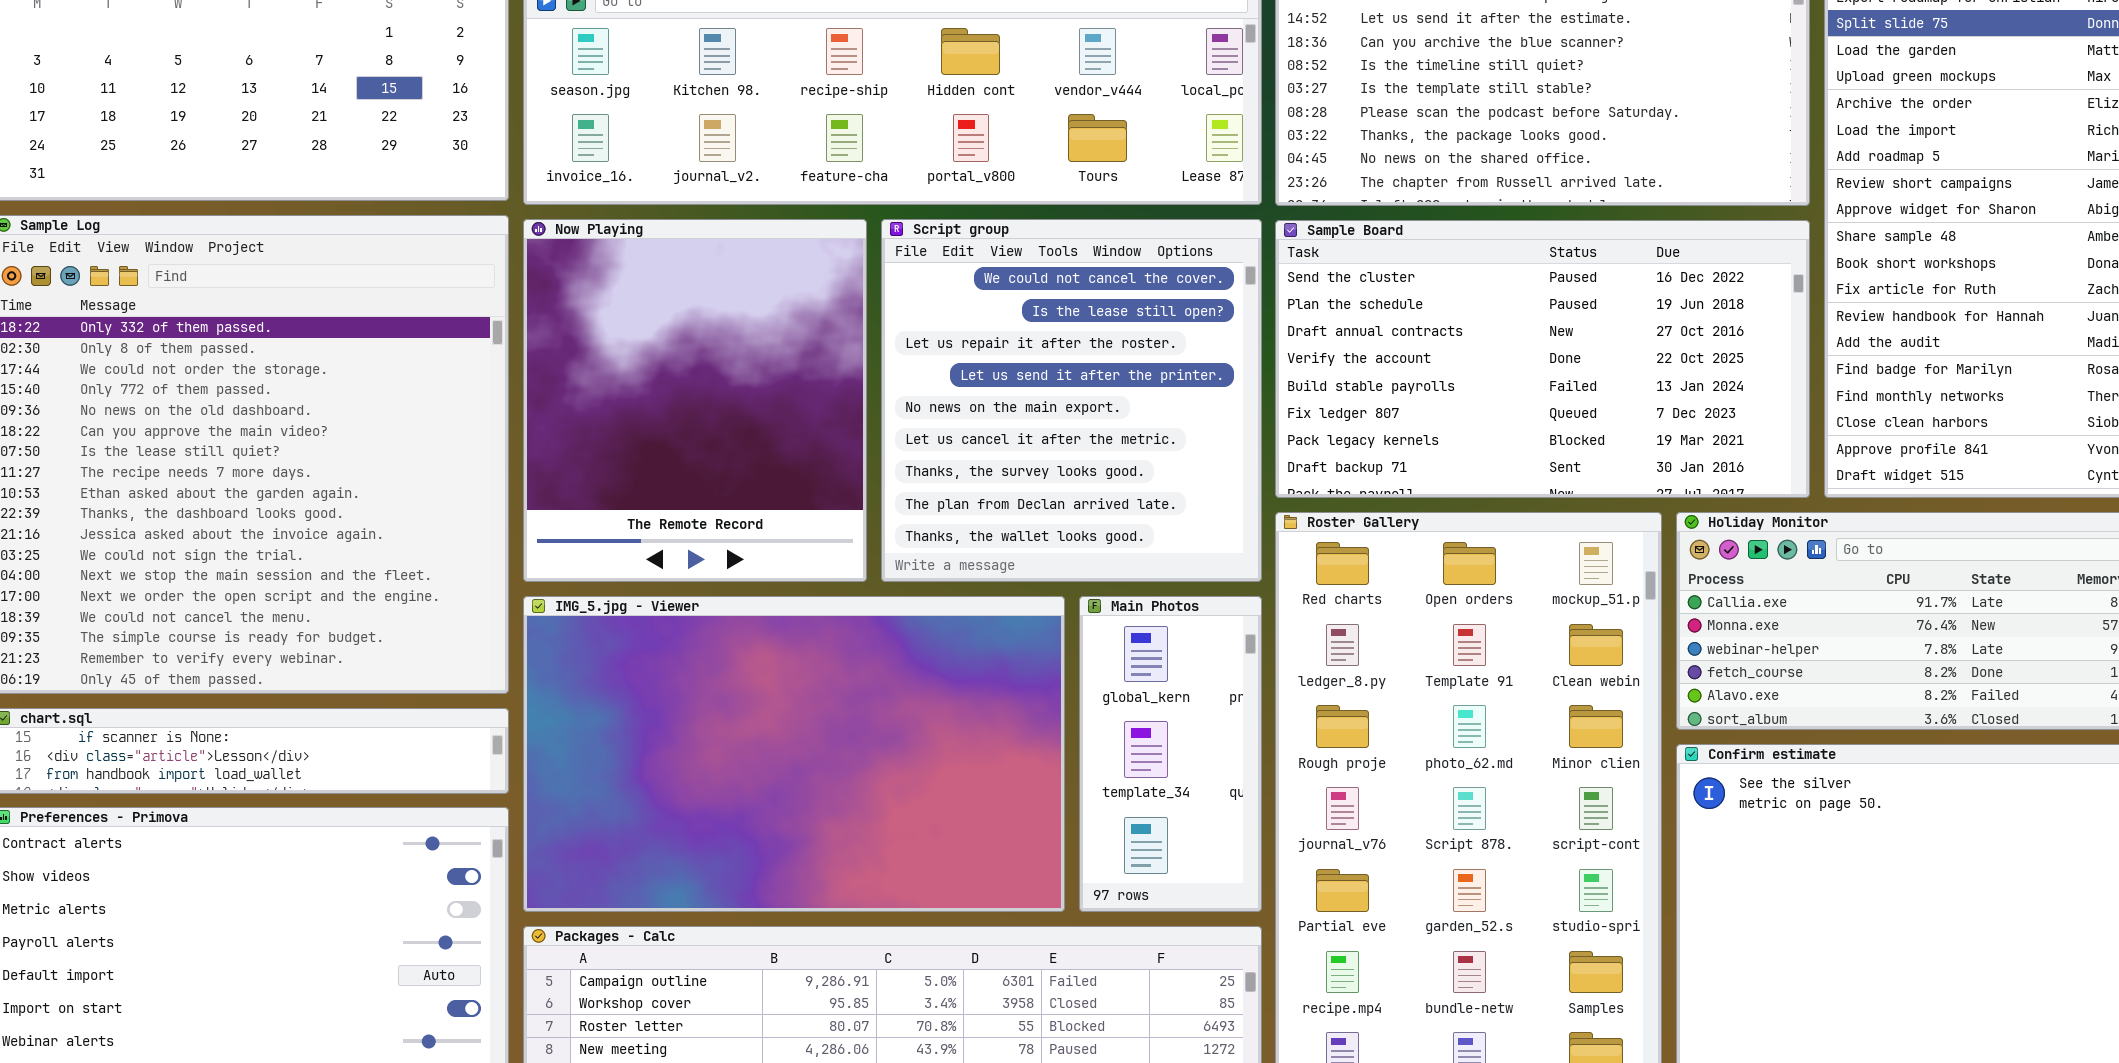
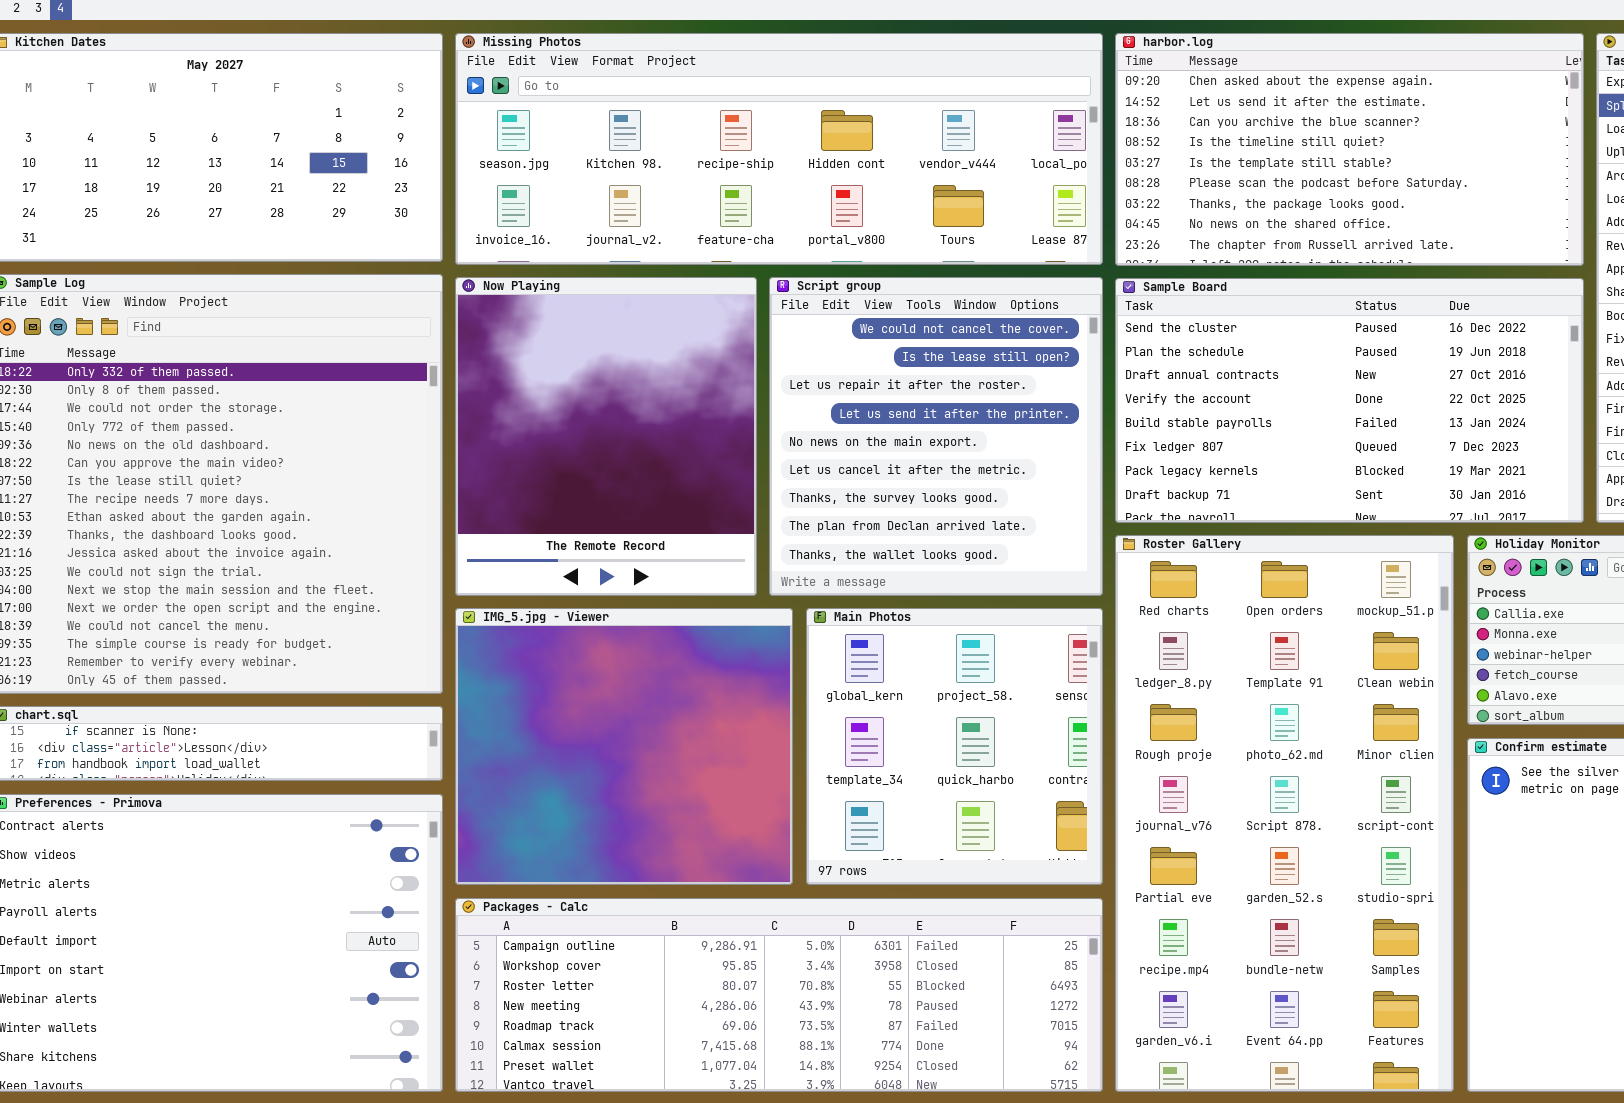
IMG_5.jpg - Viewer: [523,596,1065,912] -> [455,608,793,885], resized
Main Photos: [1079,596,1262,912] -> [806,608,1103,885], resized

